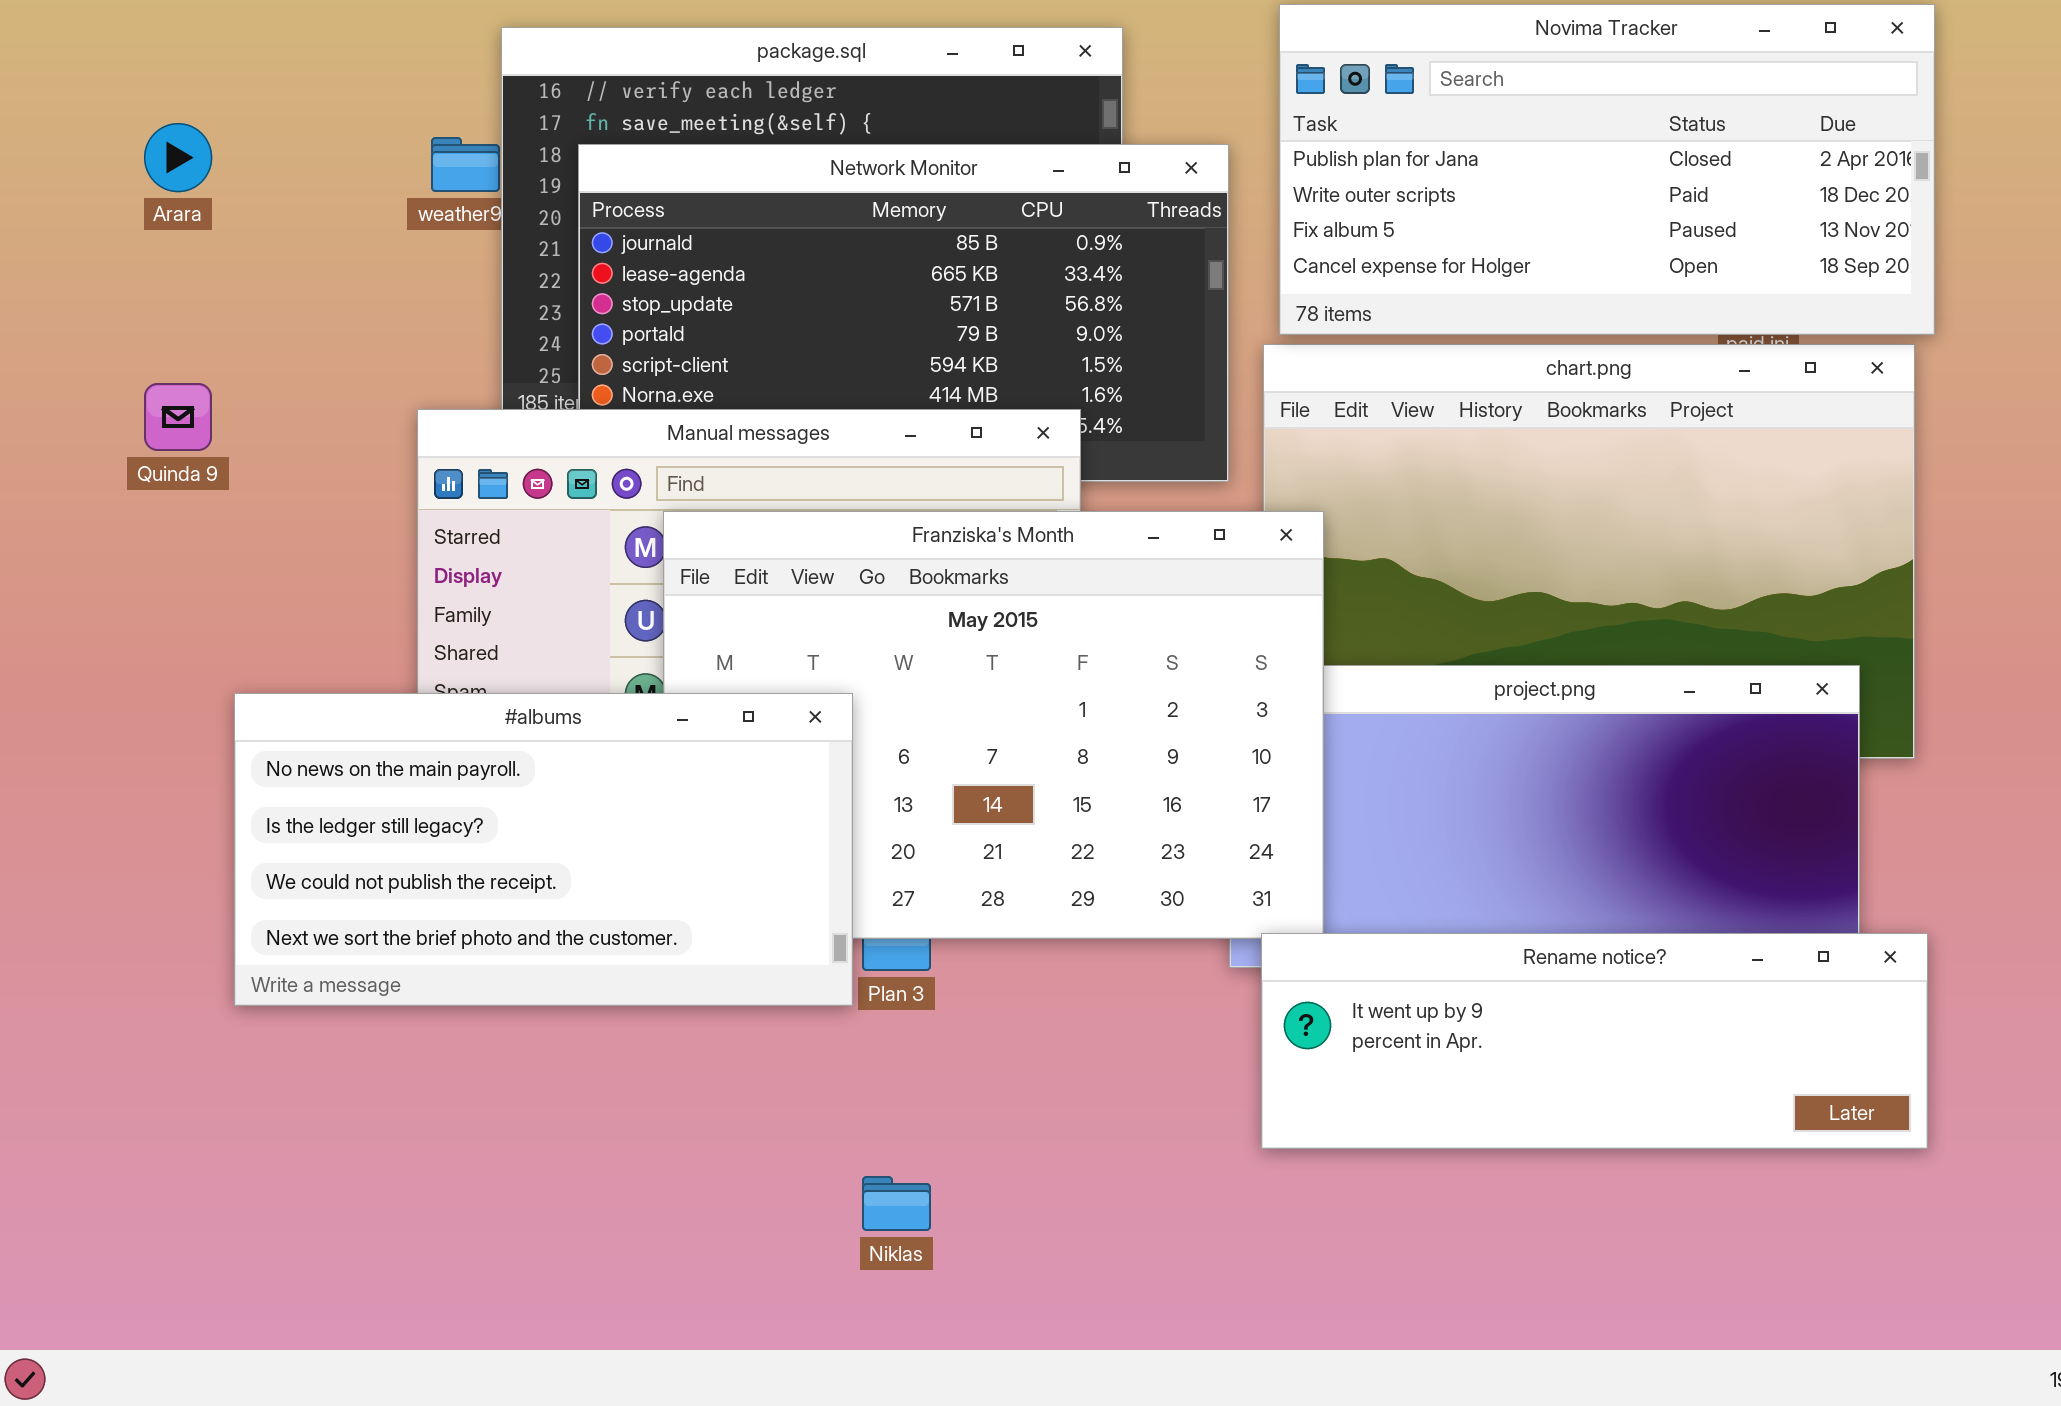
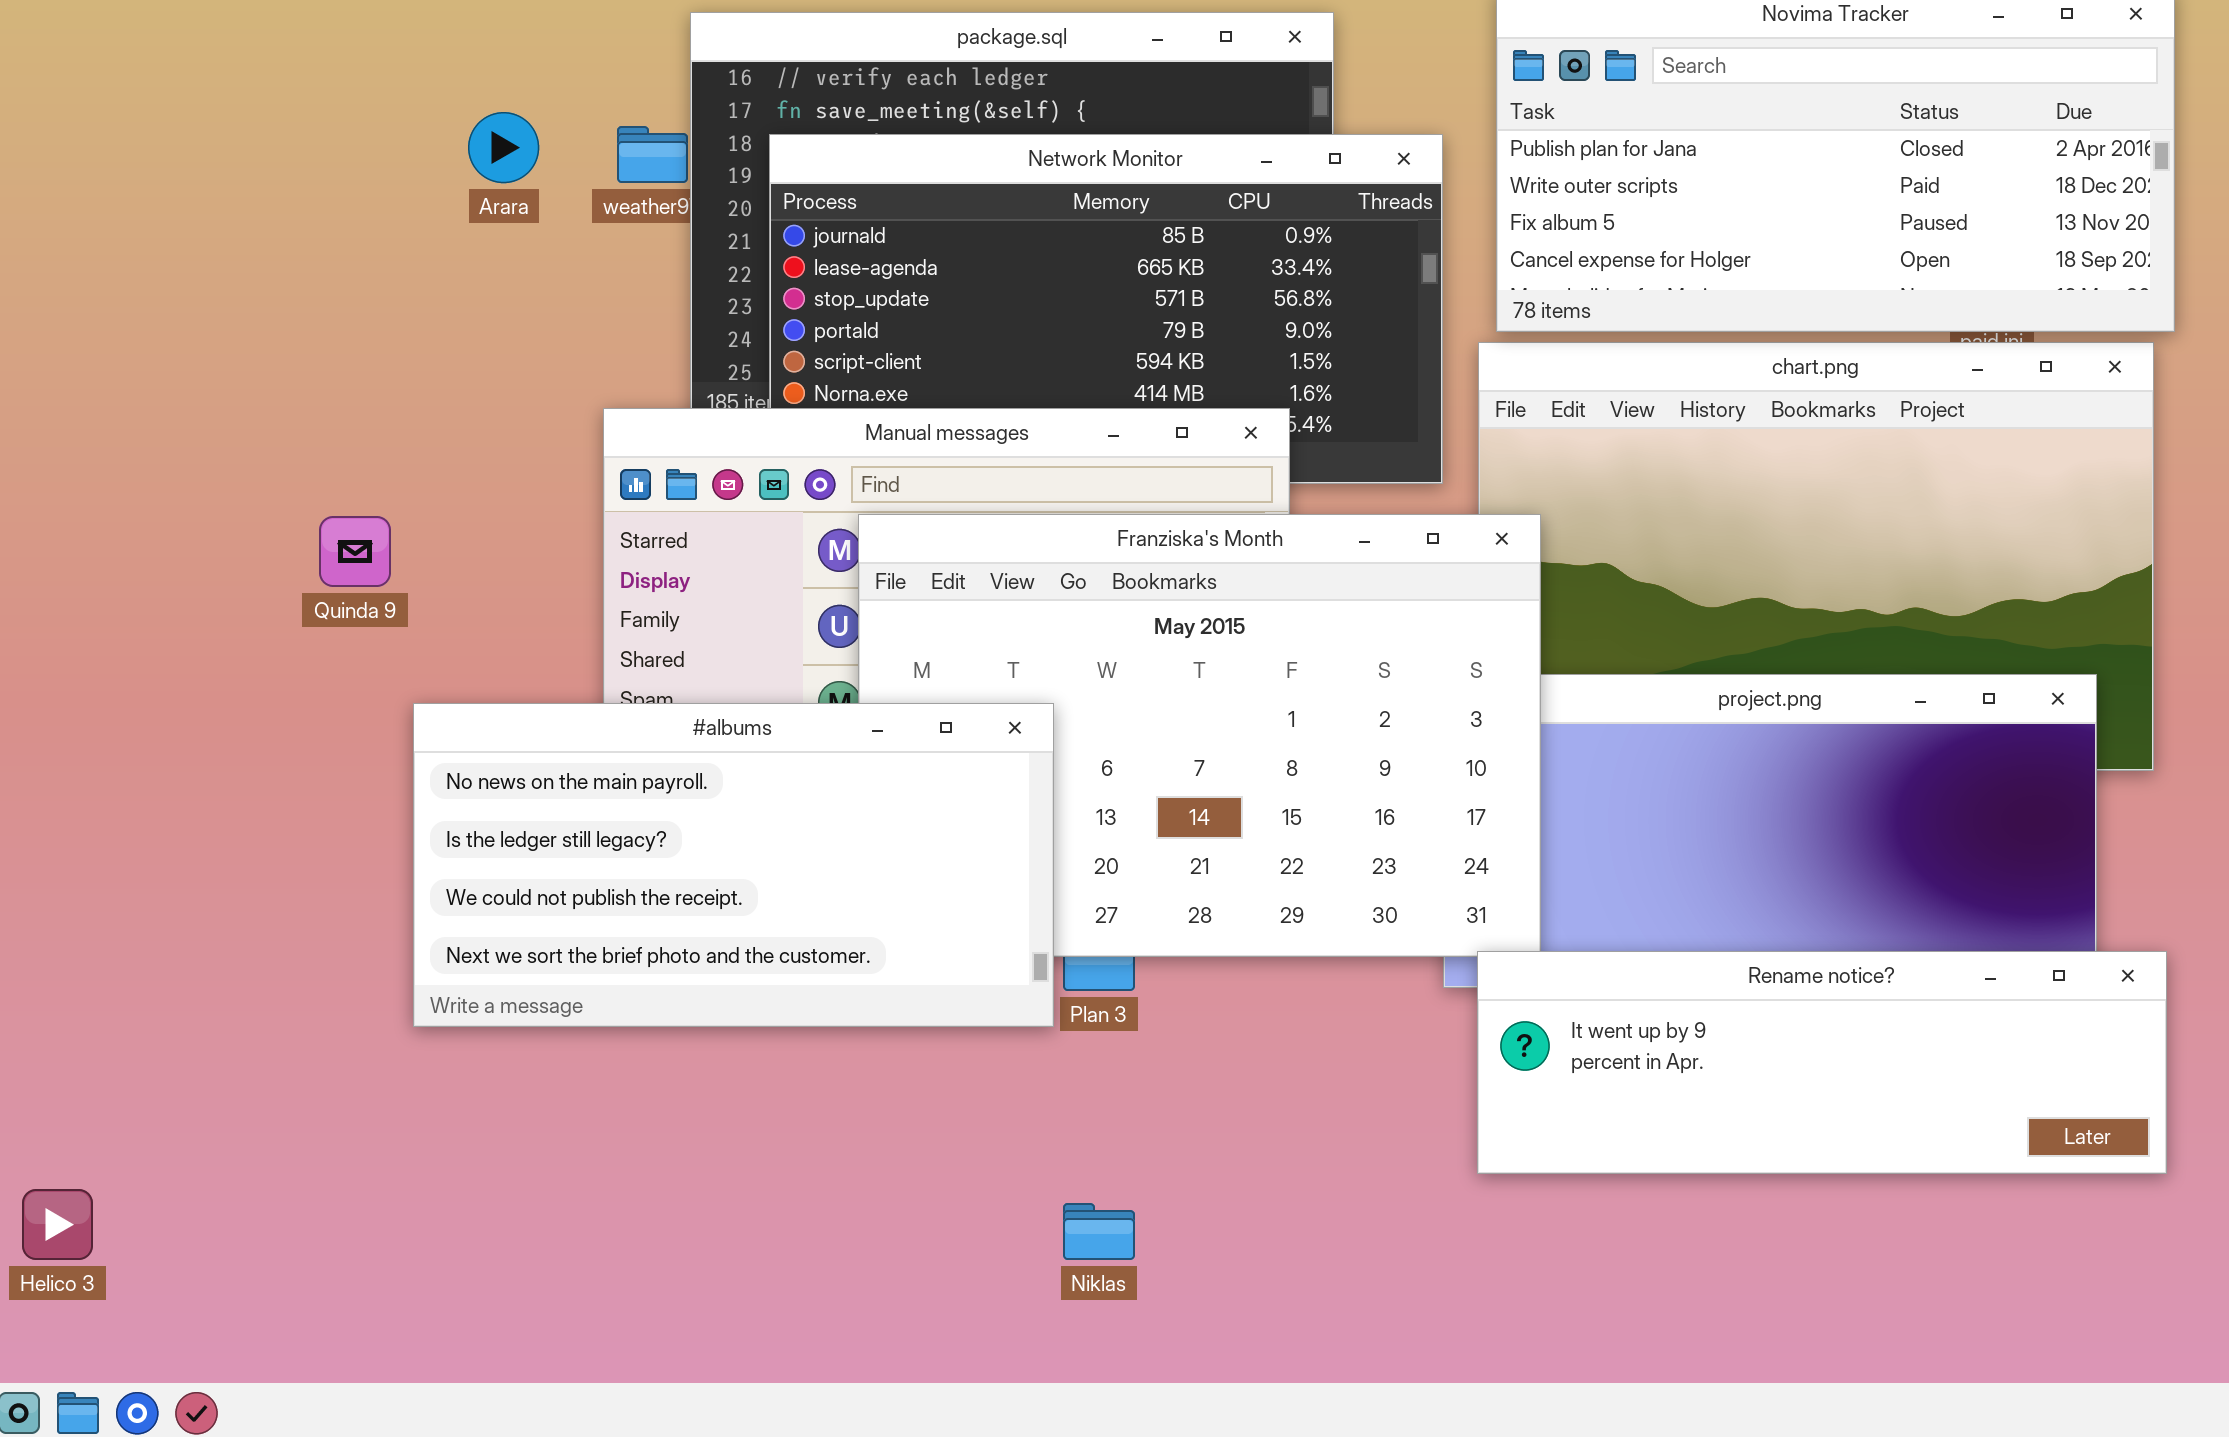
Arara: [144,123,212,192] -> [468,112,539,183], moved
Quinda 9: [144,383,212,451] -> [319,516,391,587], moved

